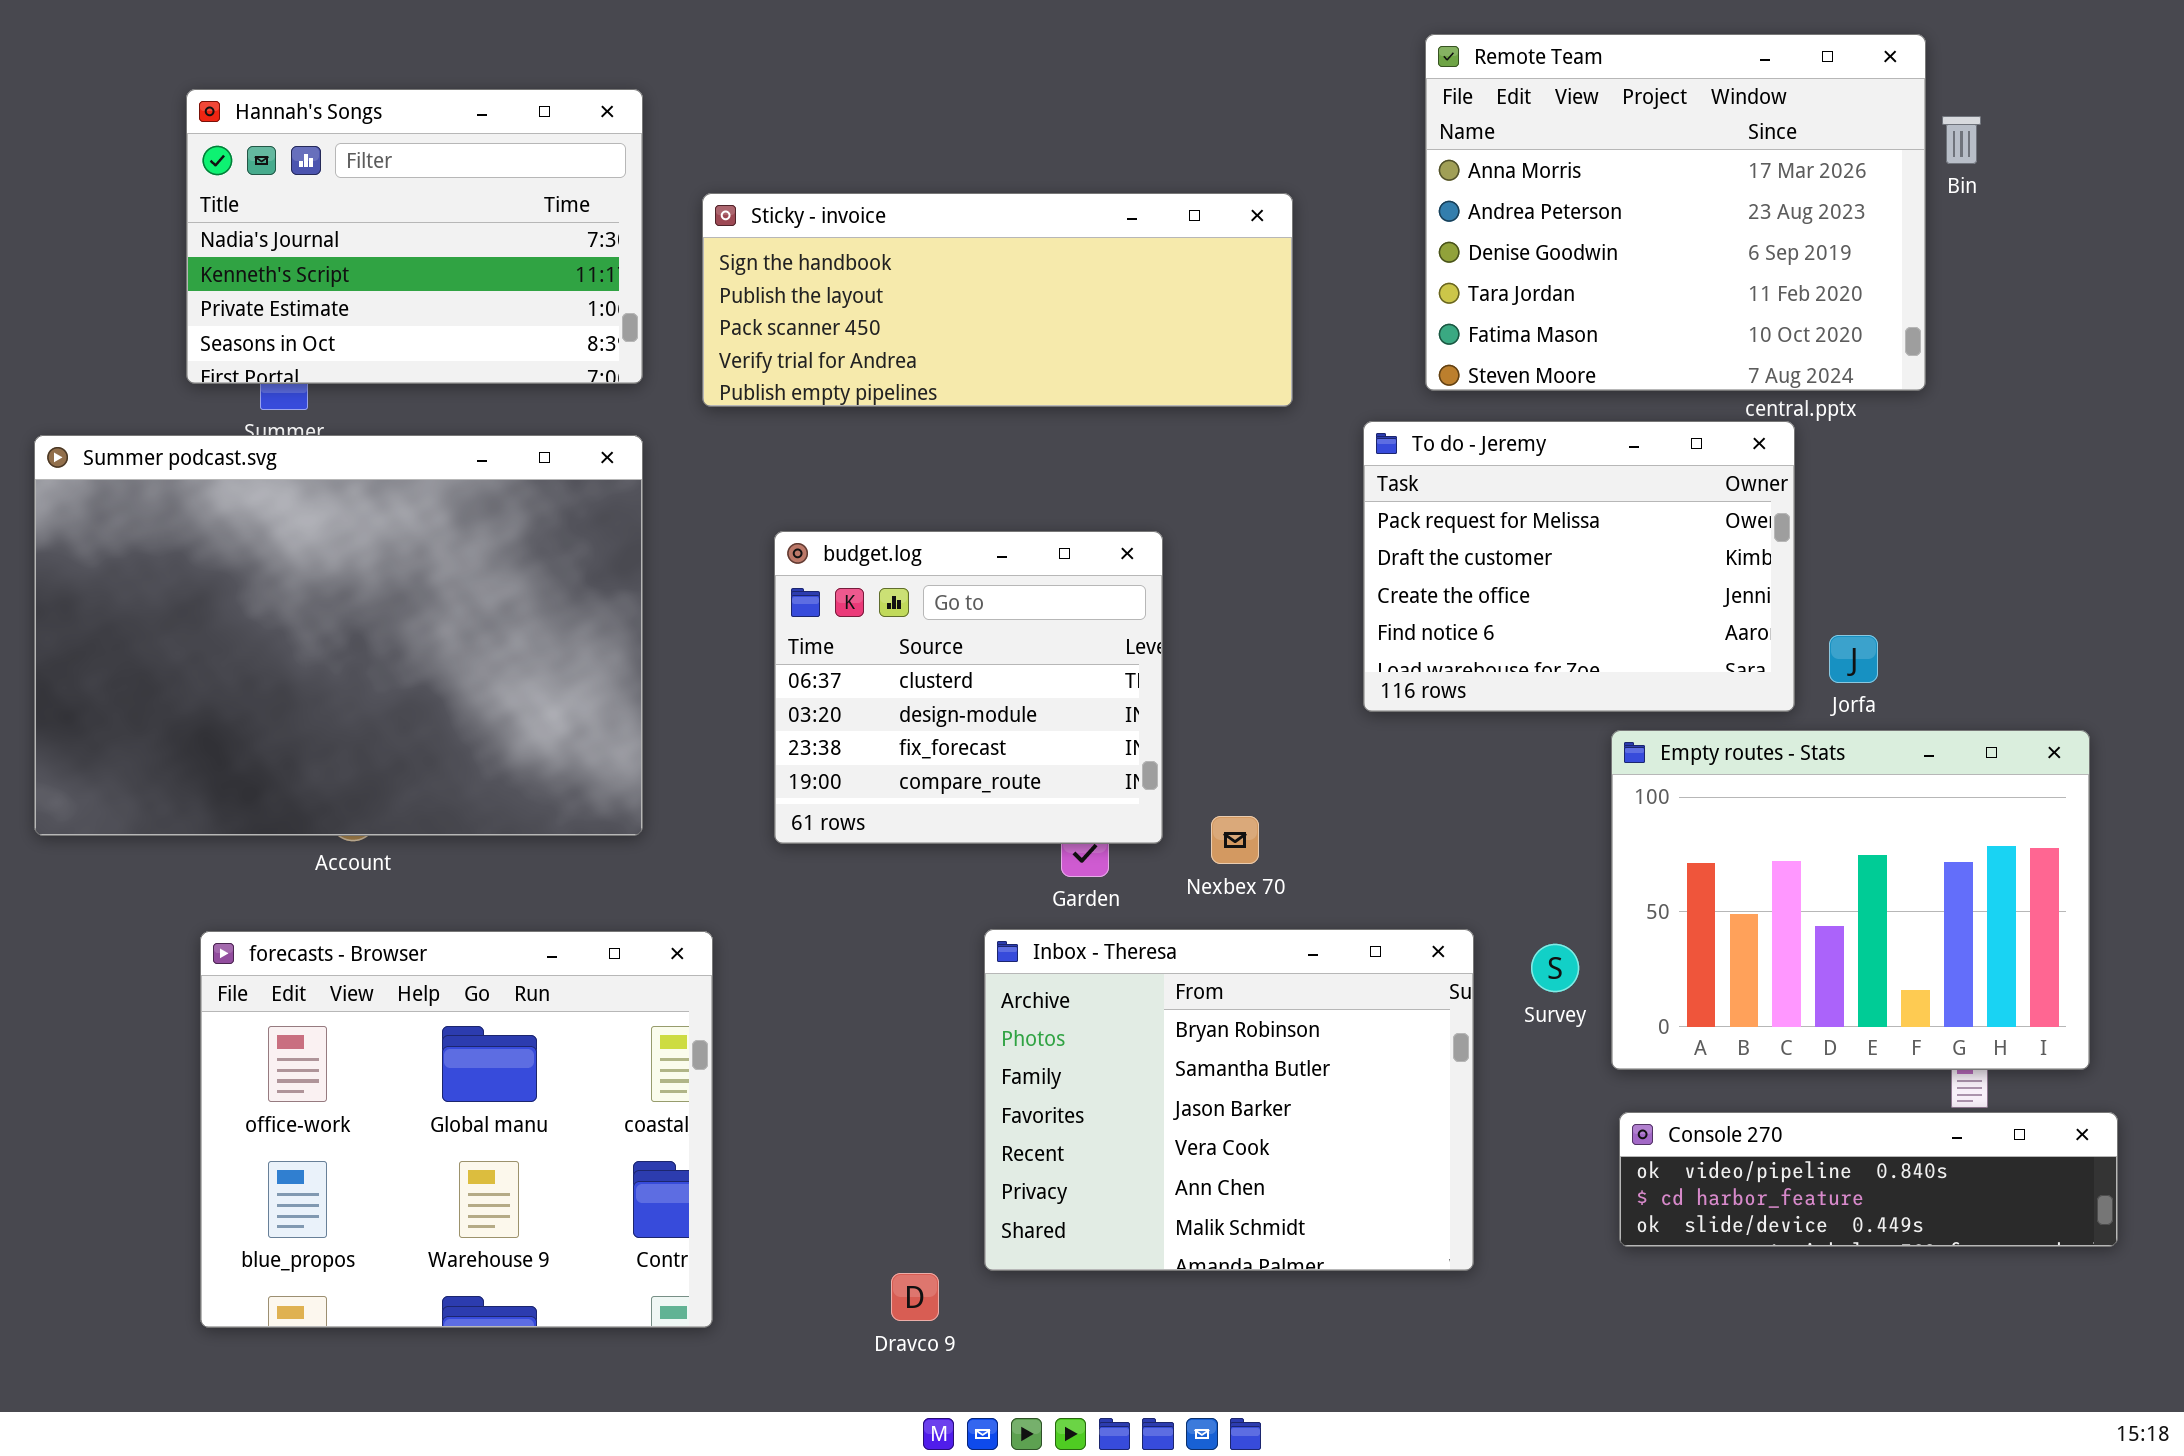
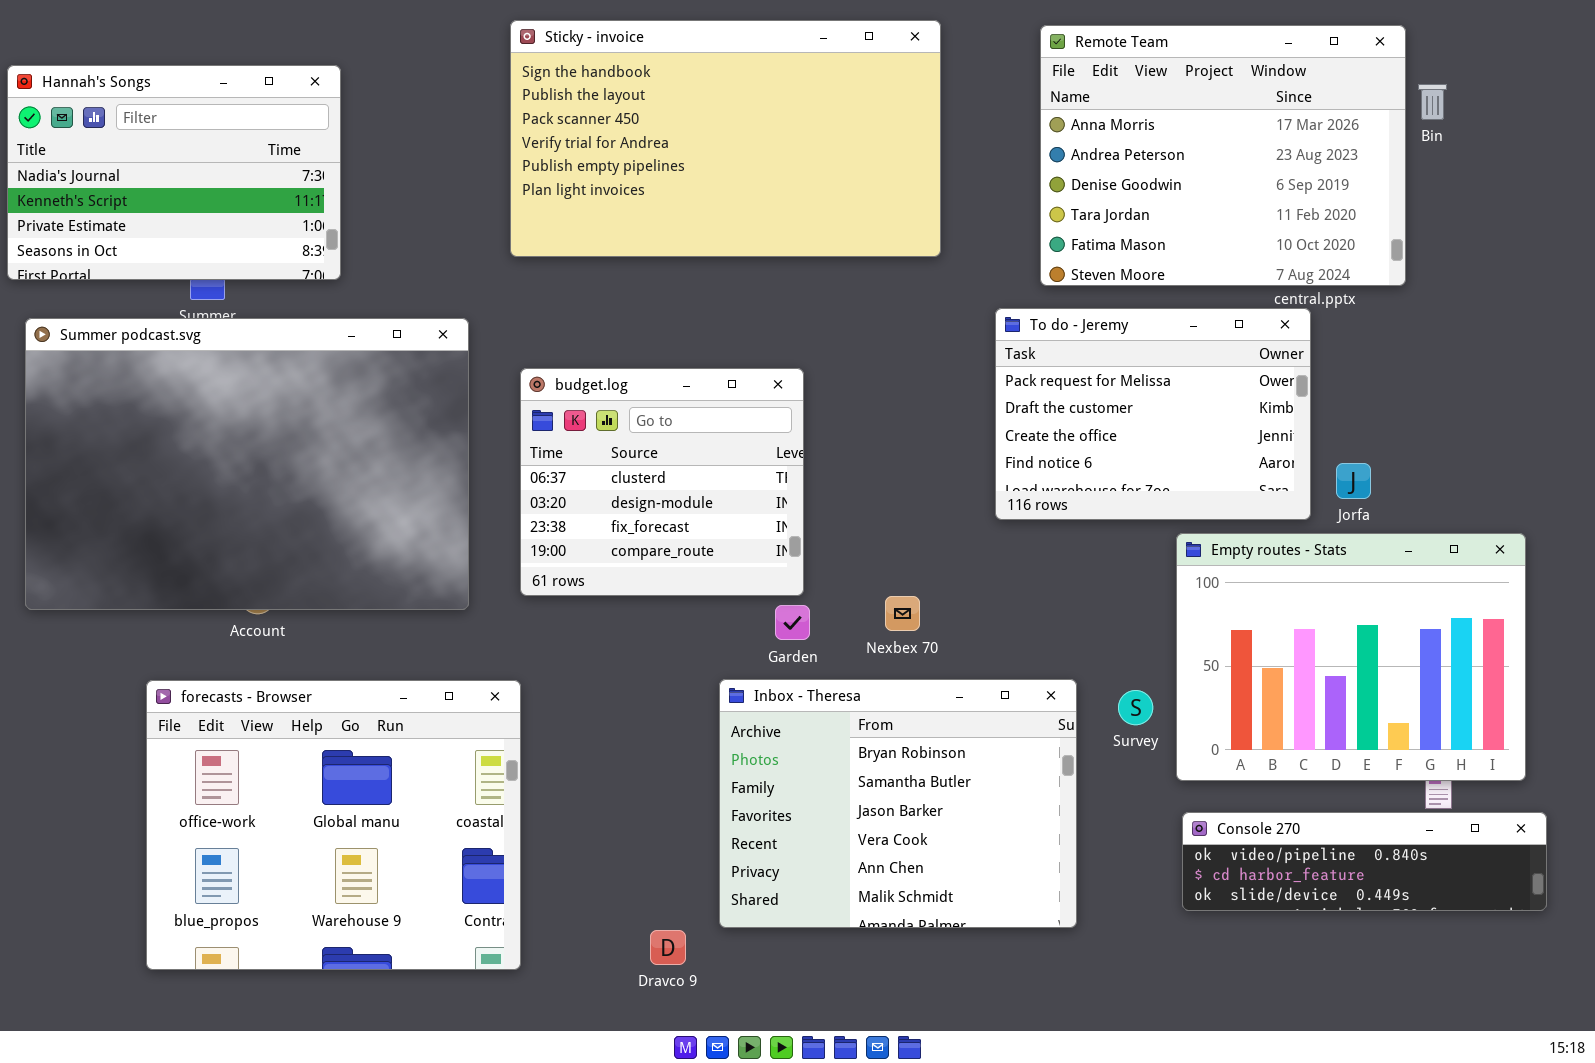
Hannah's Songs: [186,89,643,384] -> [7,65,341,280], moved
Sticky - invoice: [702,193,1293,407] -> [510,20,941,257], moved, resized
budget.log: [774,531,1163,844] -> [520,368,804,596], moved

